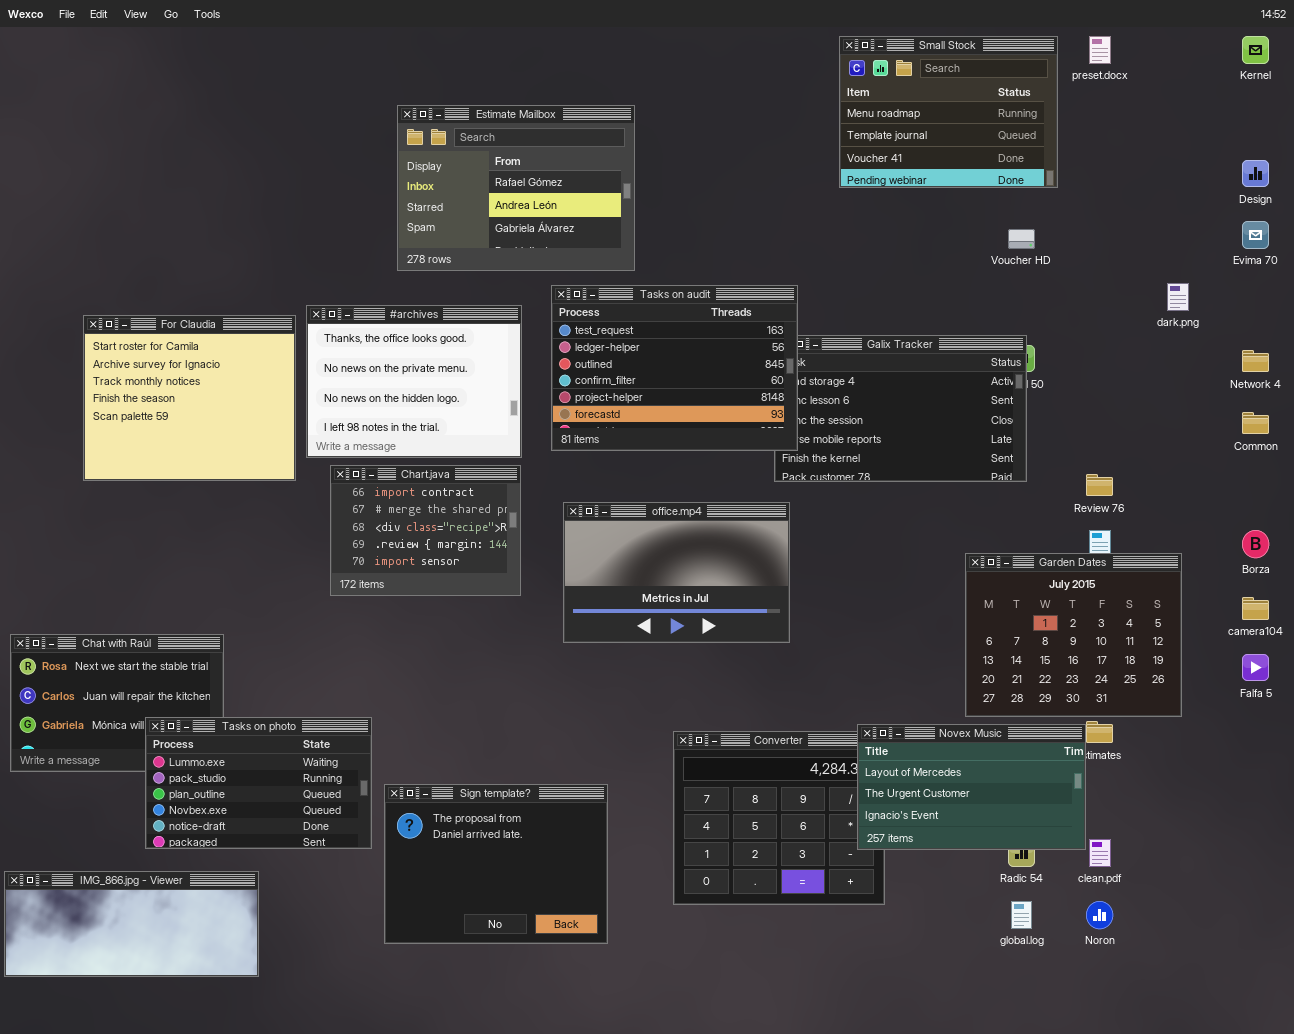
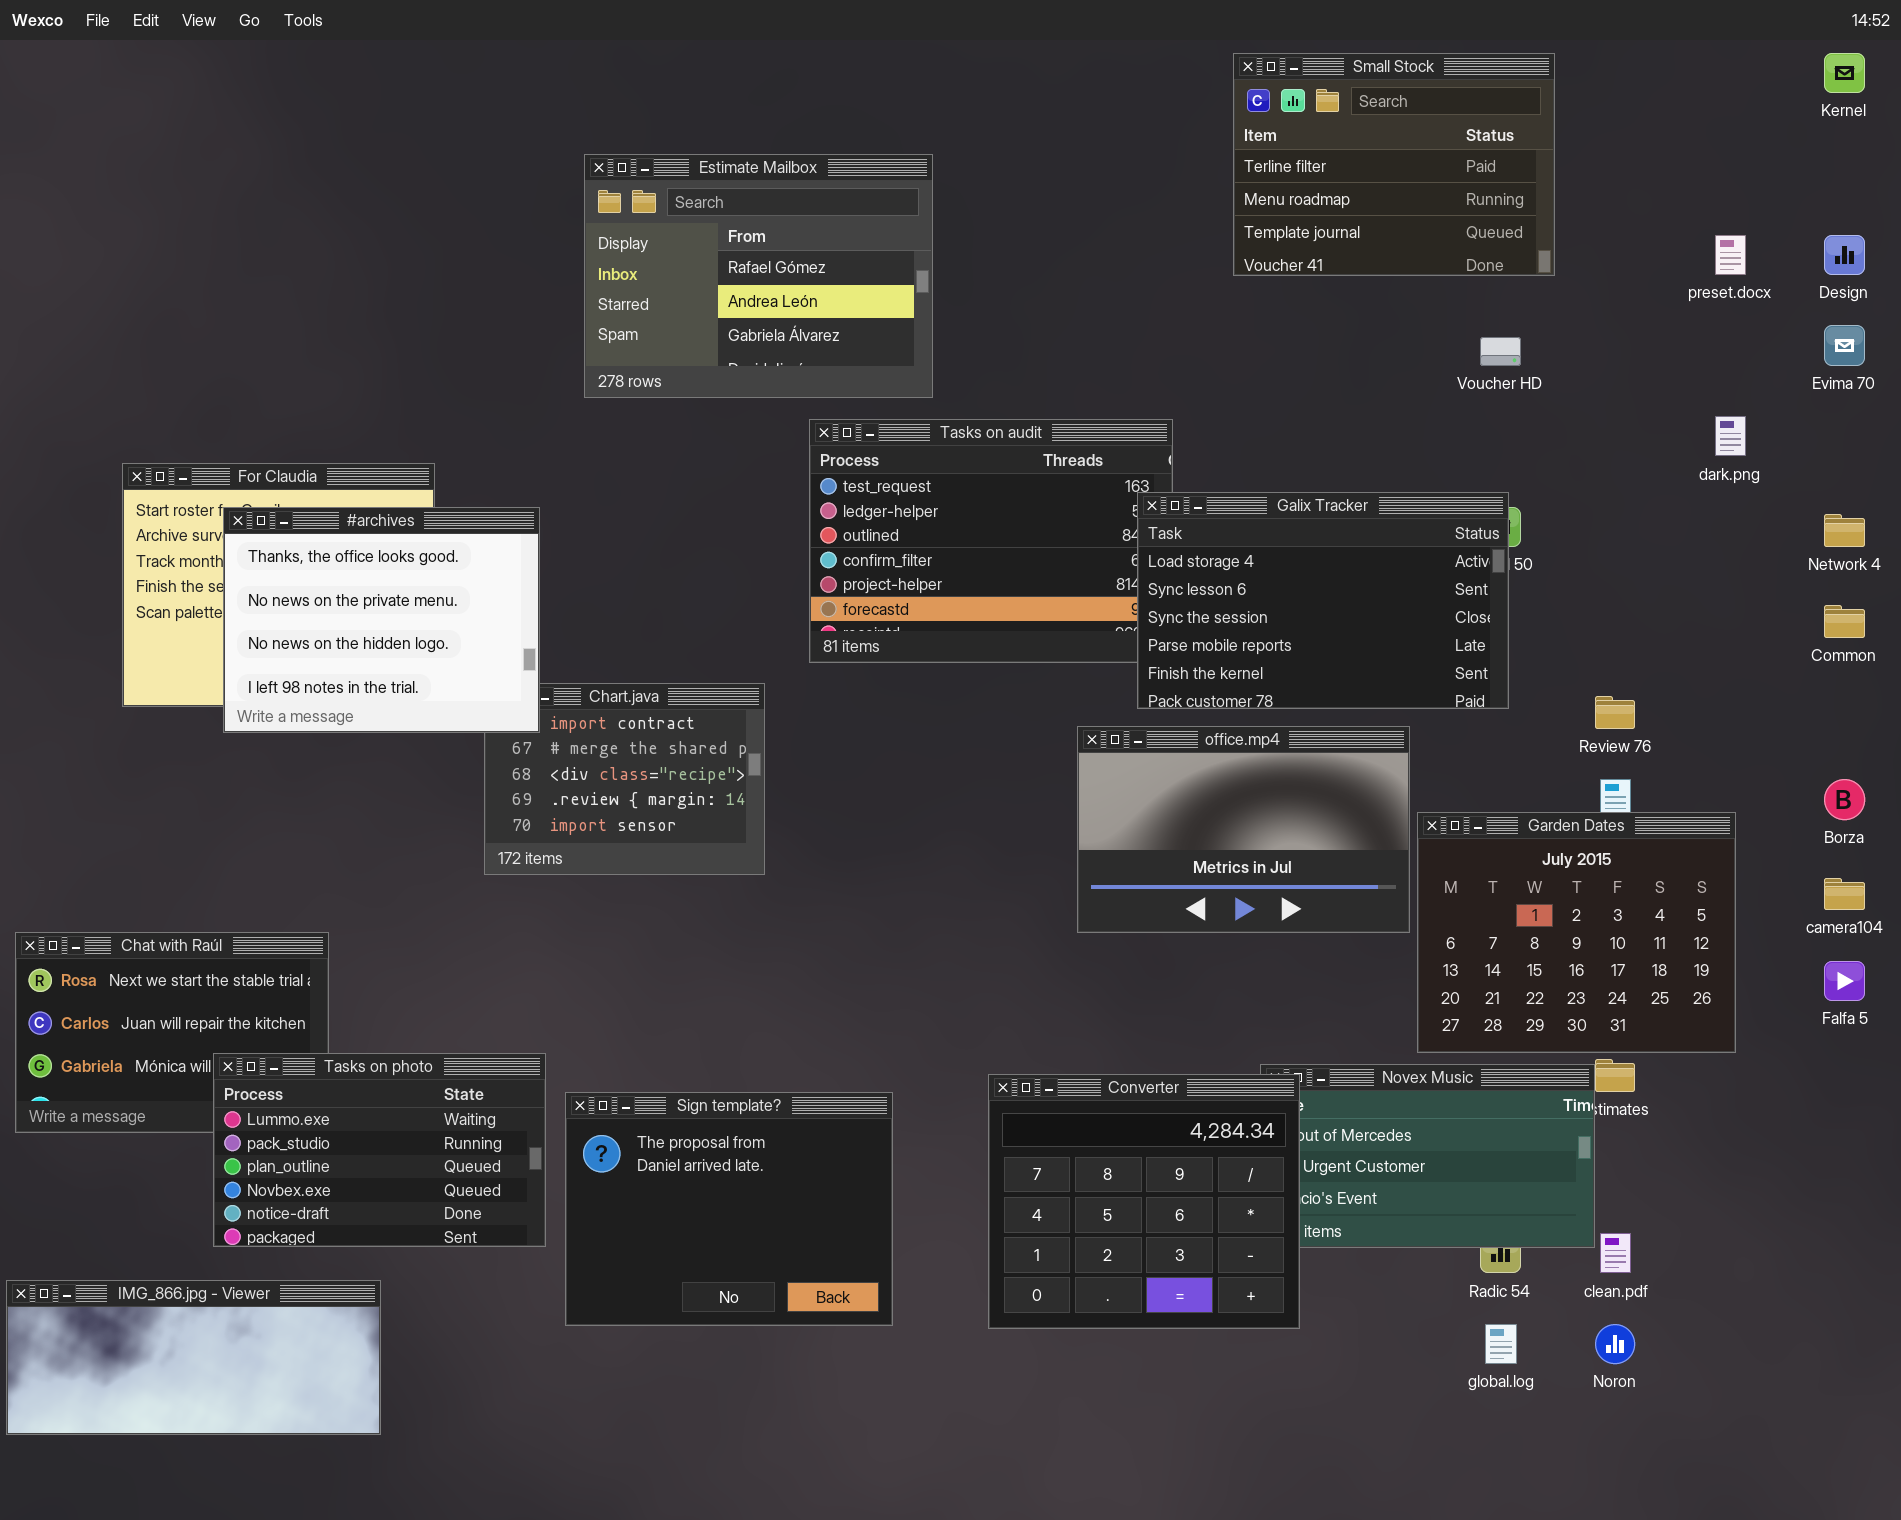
Small Stock: [839,36,1058,188] -> [1233,53,1555,276], scrolled up 1 row
preset.docx: [1089,36,1111,64] -> [1715,235,1746,275], moved
#archives: [306,305,522,458] -> [223,507,540,733], moved
Galix Tracker: [774,335,1027,482] -> [1137,492,1509,709], raised
office.mp4: [563,502,790,643] -> [1077,726,1410,933], moved
Converter: [673,731,885,905] -> [988,1074,1300,1329], raised
Sign template?: [384,784,608,944] -> [565,1092,893,1326], moved

